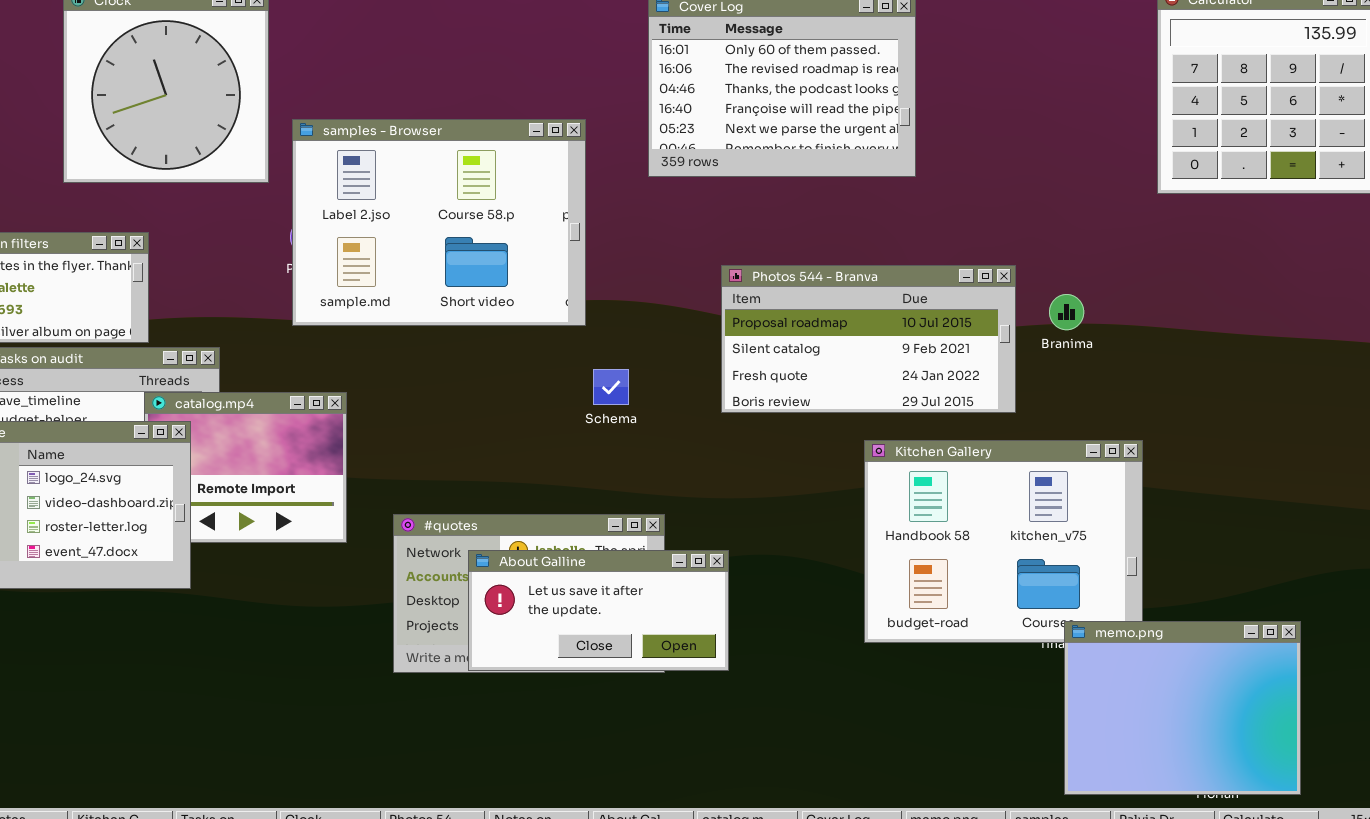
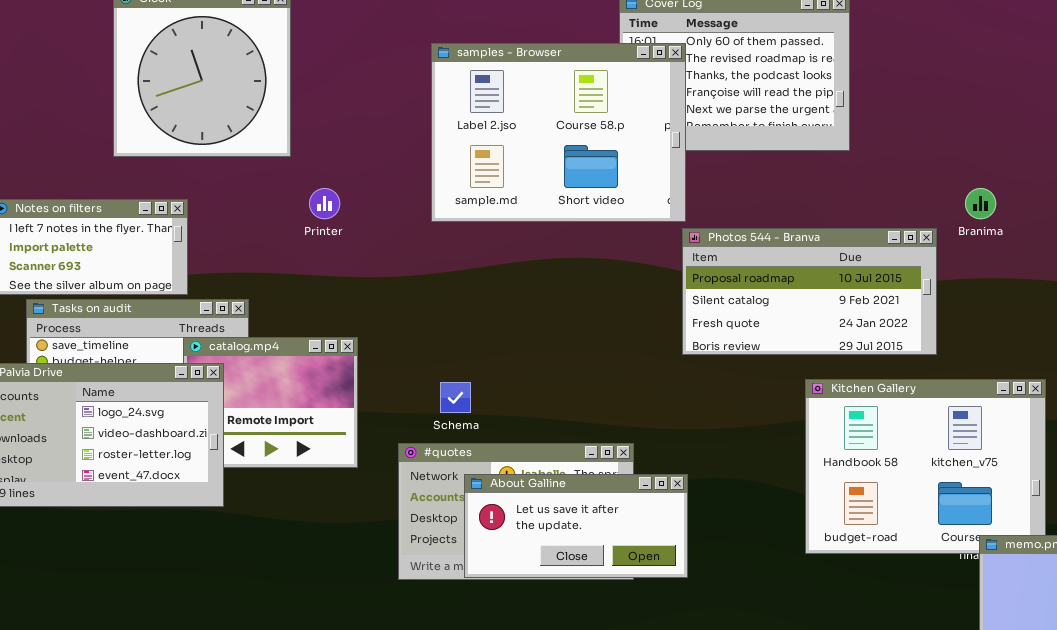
samples - Browser: [292,119,586,326] -> [431,43,686,222], moved
Branima: [1049,294,1084,330] -> [965,188,996,219], moved
Schema: [593,369,629,405] -> [440,382,471,413], moved

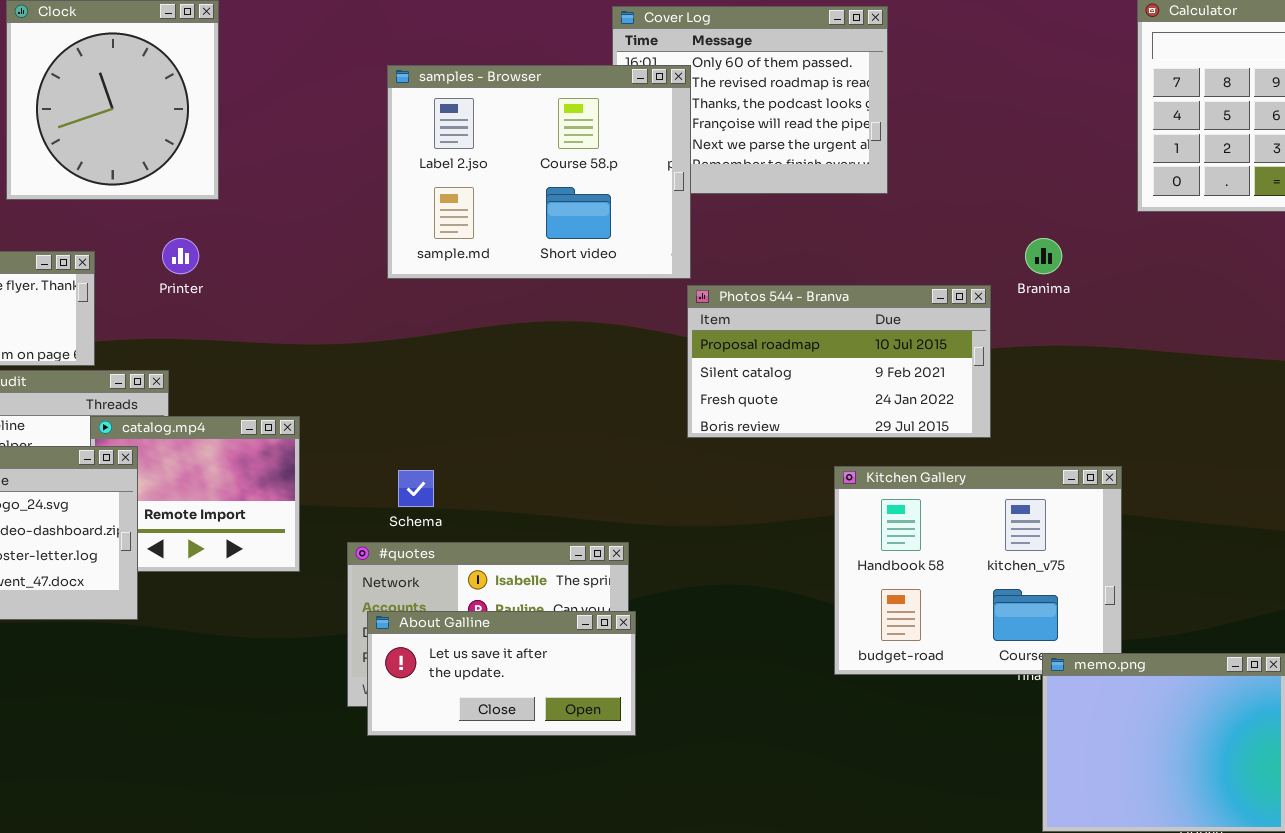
Printer: [309,188,340,219] -> [162,238,199,274], moved
About Galline: [464,474,688,578] -> [367,611,636,736], moved

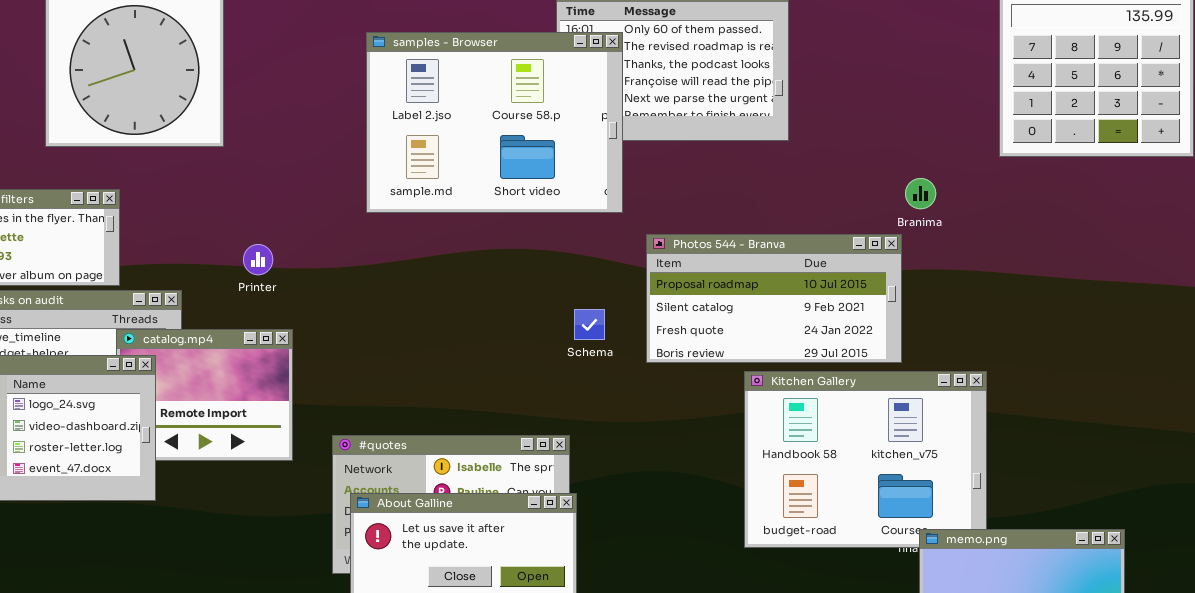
Printer: [162,238,199,274] -> [243,244,273,275], moved
Photos 544 - Branva: [687,285,991,438] -> [646,234,902,363], moved
Schema: [398,470,434,507] -> [574,309,605,340], moved

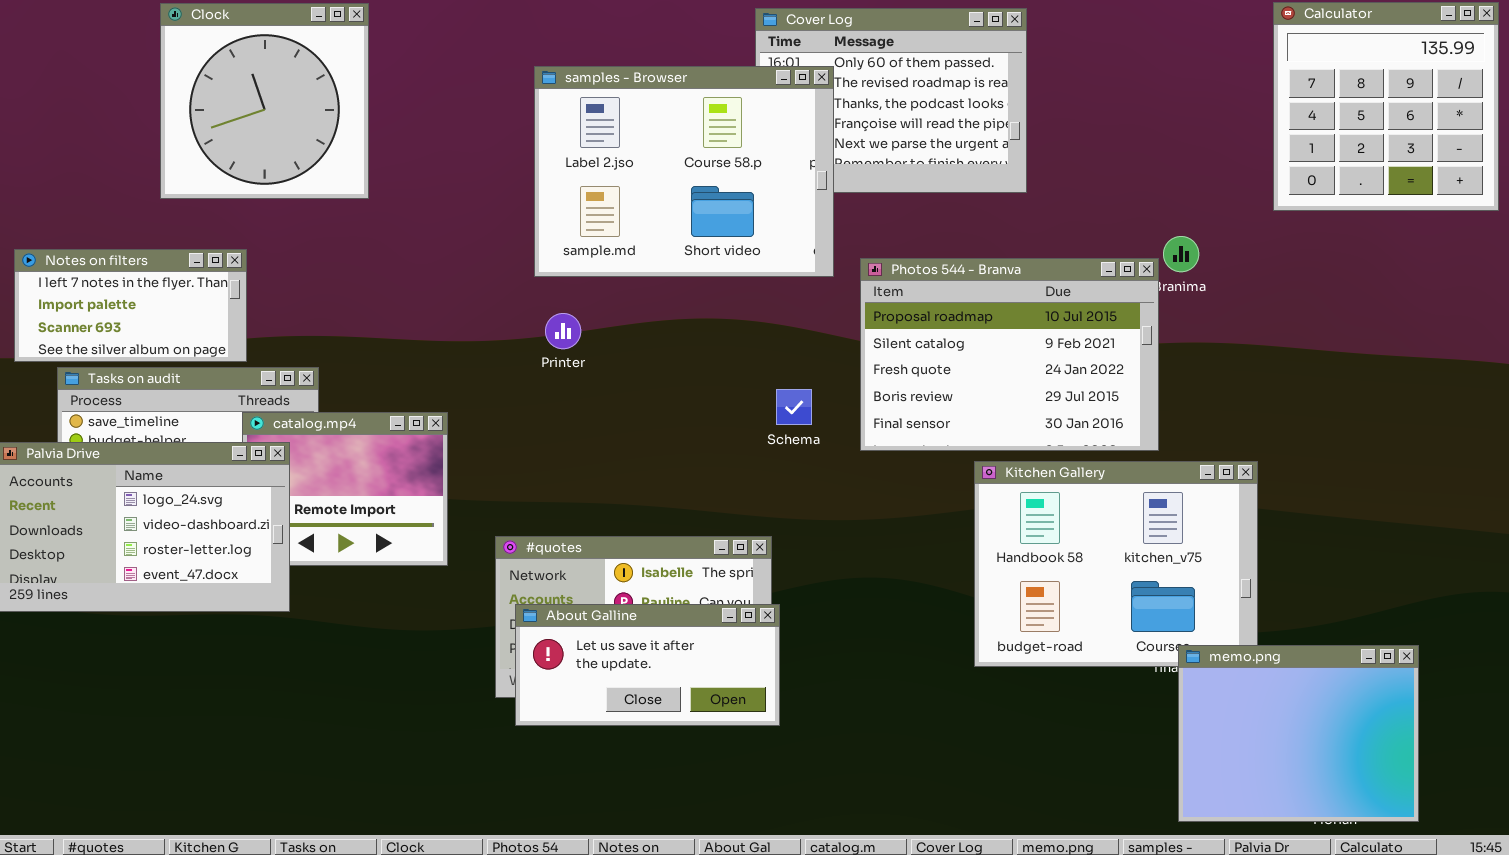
Photos 544 - Branva: [646,234,902,363] -> [860,258,1159,451], resized
Printer: [243,244,273,275] -> [545,313,581,349], moved

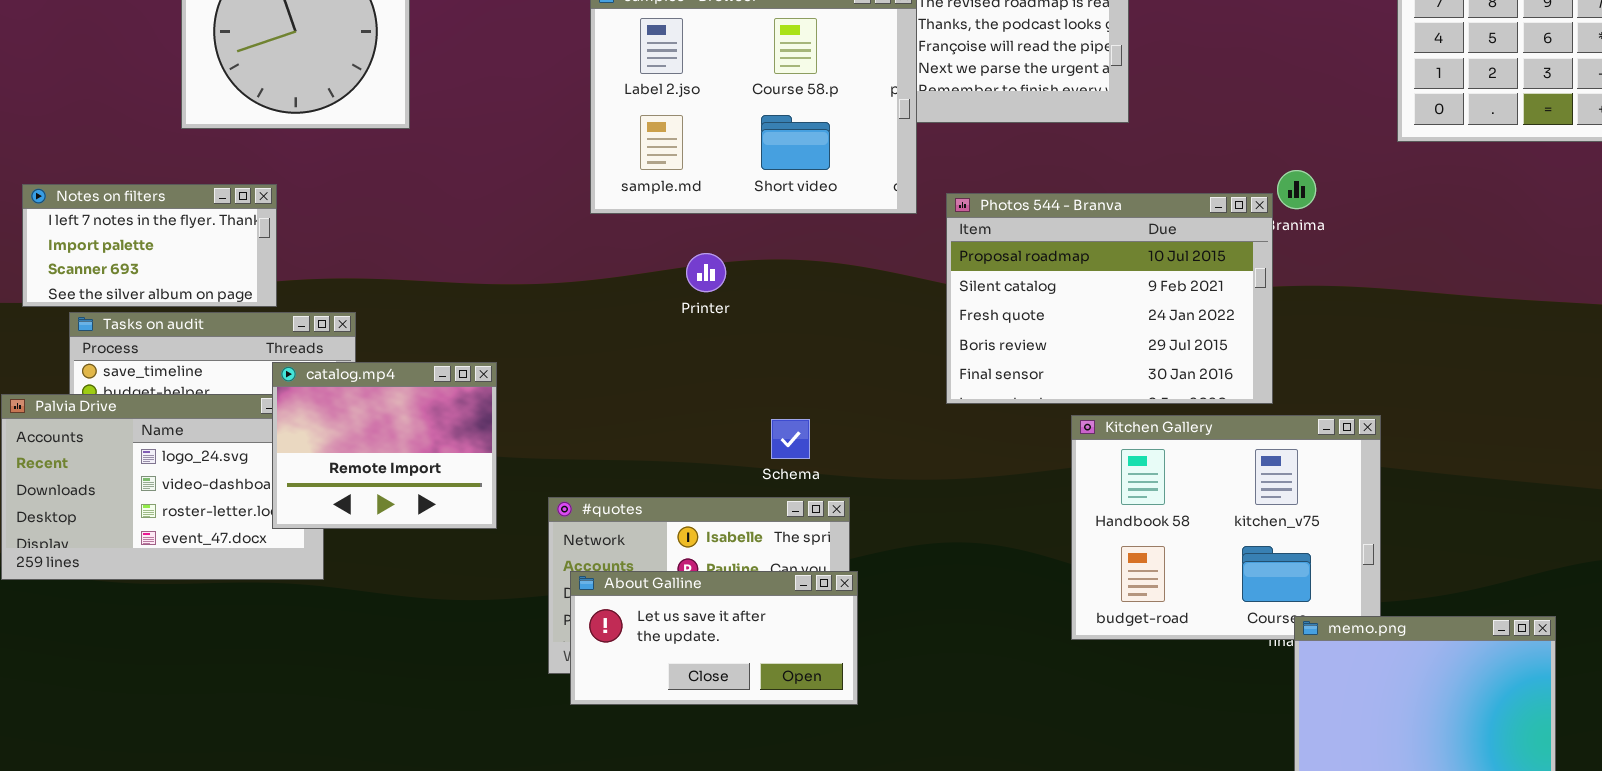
Printer: [545,313,581,349] -> [686,253,726,292], moved
Schema: [776,389,812,425] -> [771,419,810,459], moved
catalog.mp4: [242,412,448,566] -> [272,362,497,529], raised

